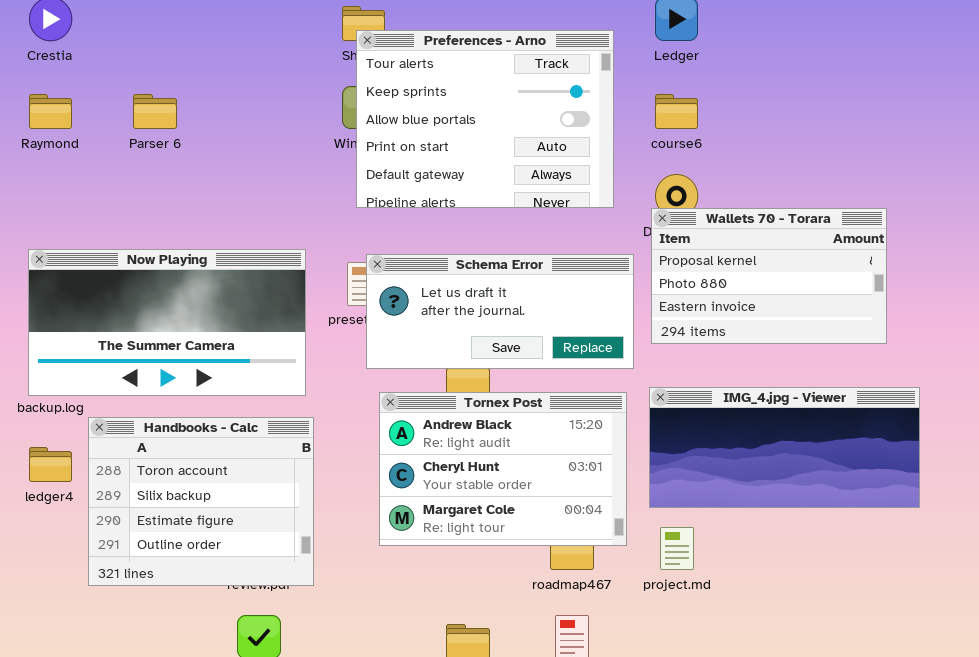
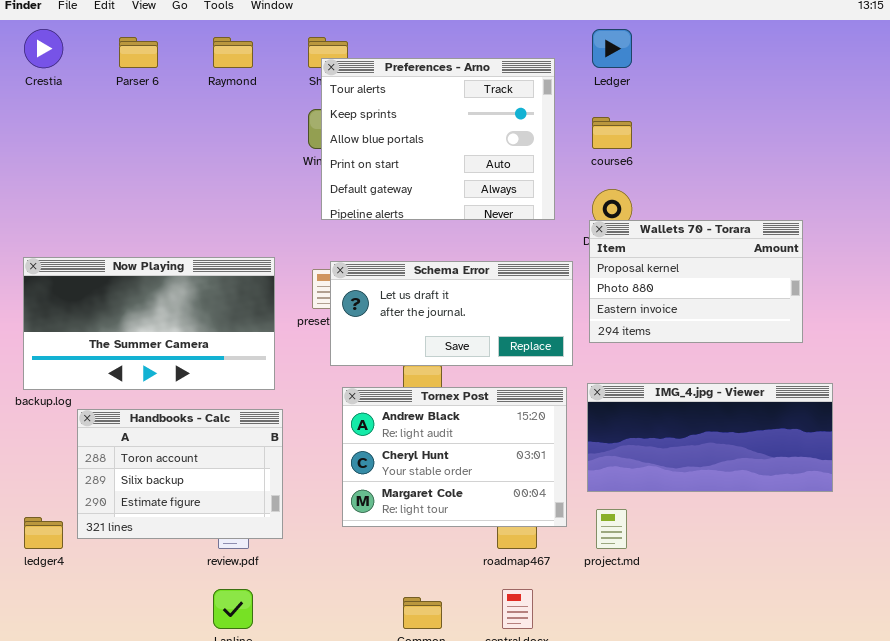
Raymond: [29,94,72,129] -> [213,37,253,68], moved
Parser 6: [133,94,177,129] -> [119,37,158,68], moved
Handbooks - Calc: [88,417,314,586] -> [77,409,283,539], resized
ledger4: [29,447,72,482] -> [24,517,63,549], moved

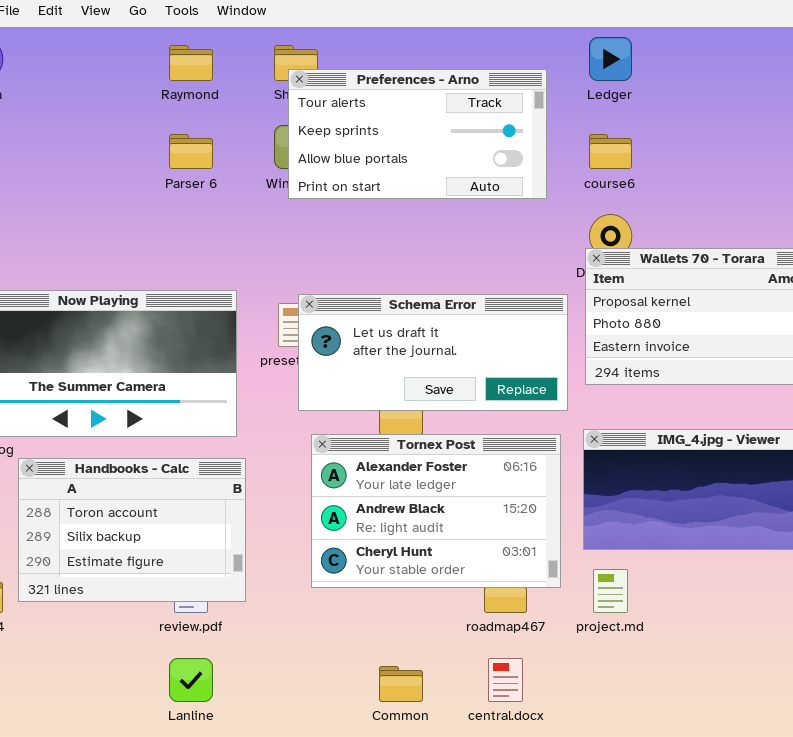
Parser 6: [119,37,158,68] -> [169,134,213,169], moved
Preferences - Arno: [321,58,555,220] -> [288,69,547,199], resized
Tornex Post: [342,387,567,527] -> [311,434,561,588], scrolled up 1 row

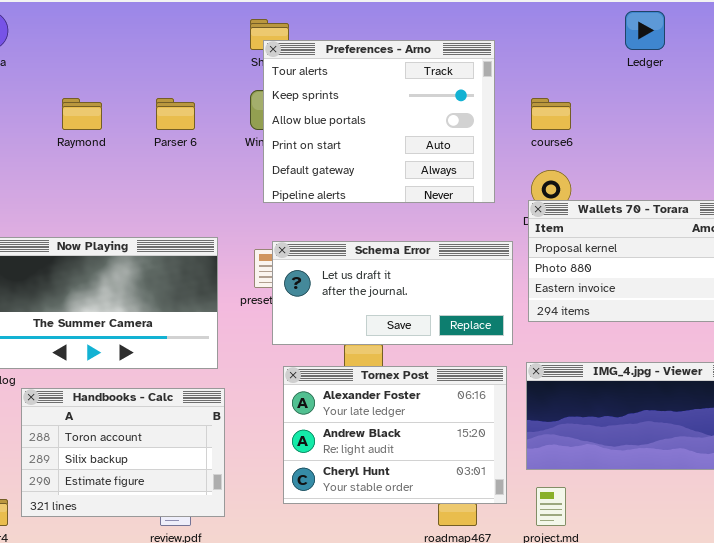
Ledger: [589,37,632,81] -> [625,11,665,50], moved
Raymond: [169,45,213,81] -> [62,98,102,130], moved
Preferences - Arno: [288,69,547,199] -> [263,40,495,203], resized

